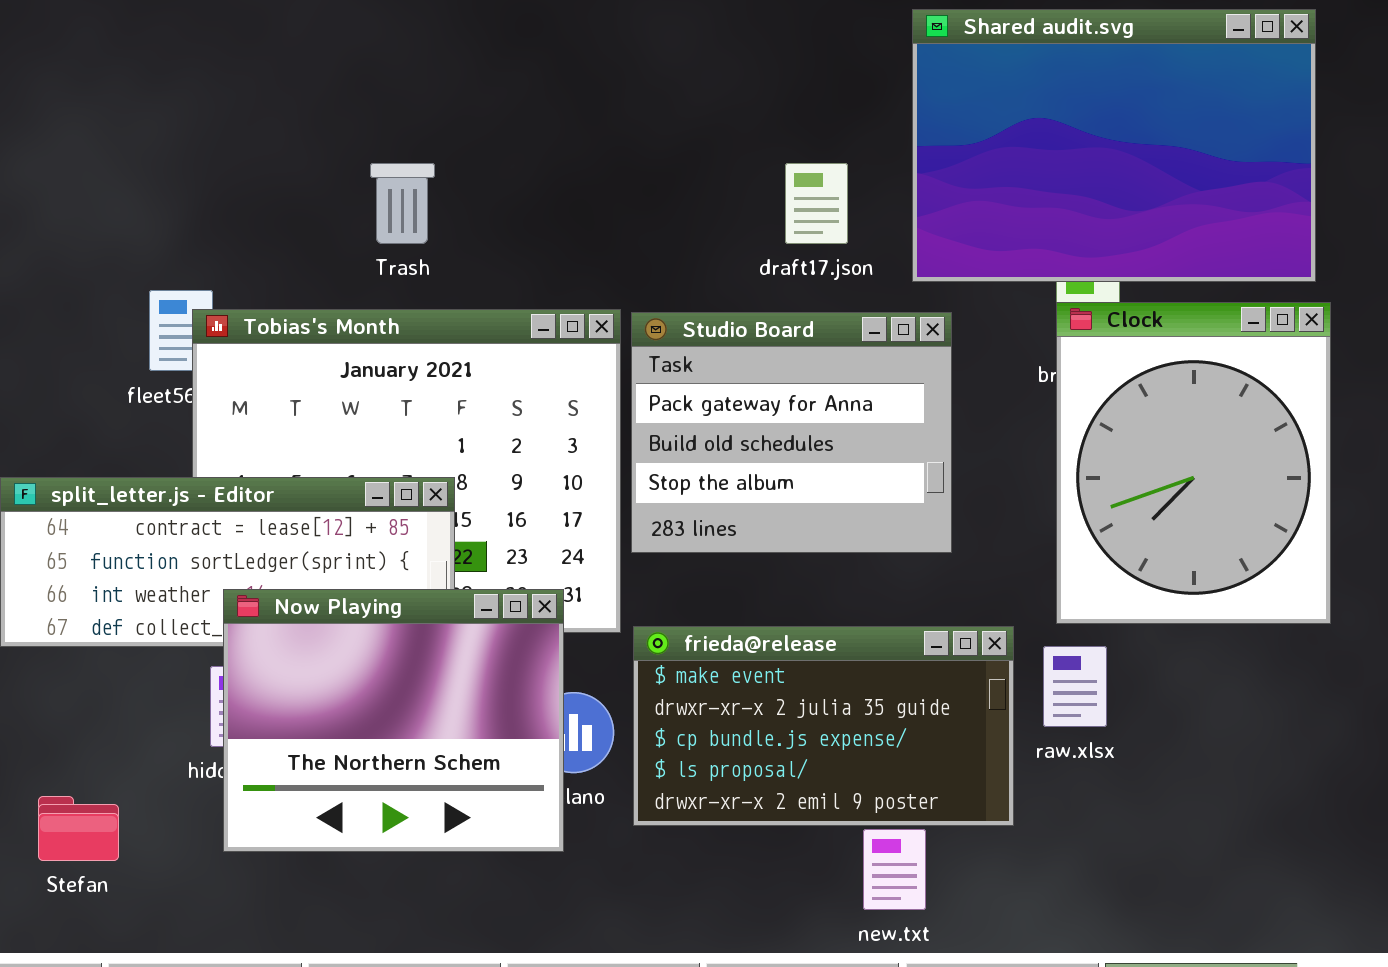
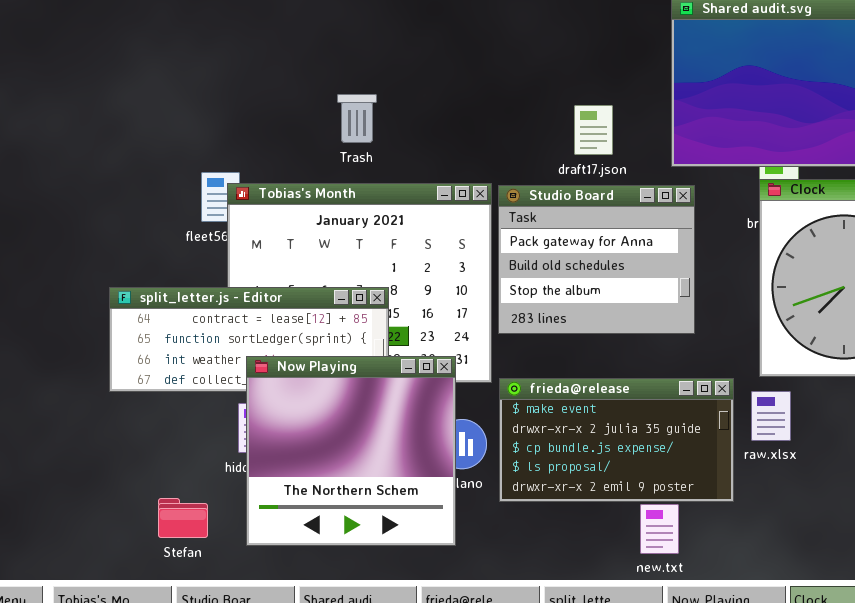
draft17.json: [785,163,848,244] -> [574,105,613,155], moved
Now Playing: [223,589,564,852] -> [246,356,456,546], resized
Stefan: [38,796,119,861] -> [158,498,208,538], moved

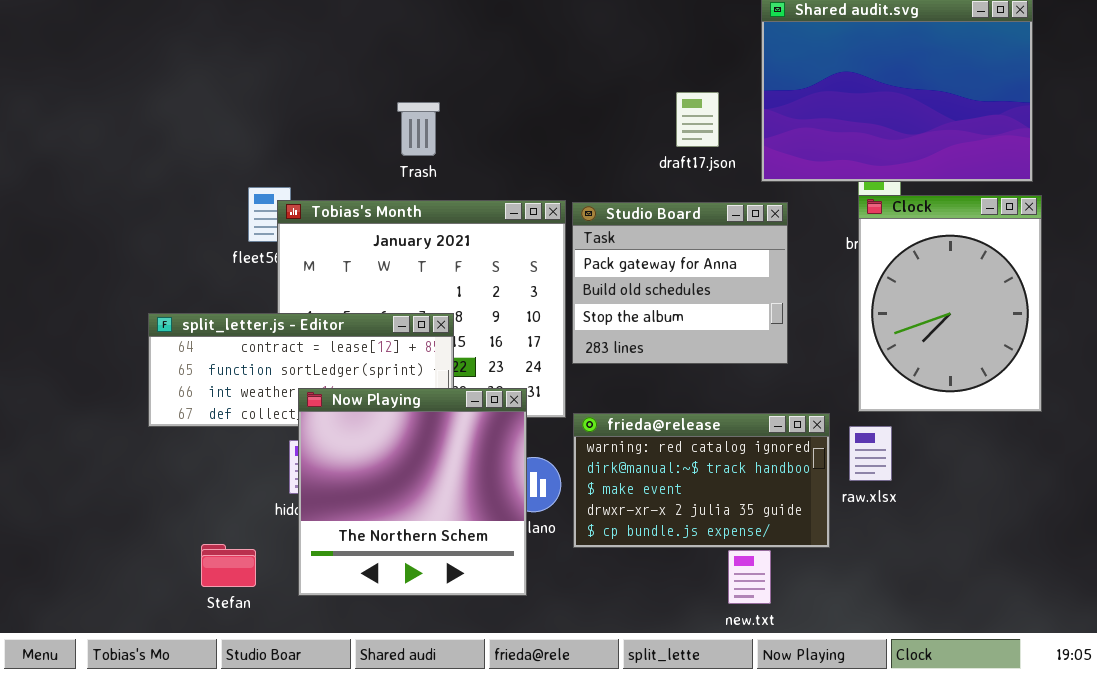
draft17.json: [574,105,613,155] -> [676,92,719,147], moved
frieda@release: [499,378,734,502] -> [573,413,830,548], scrolled up 2 rows

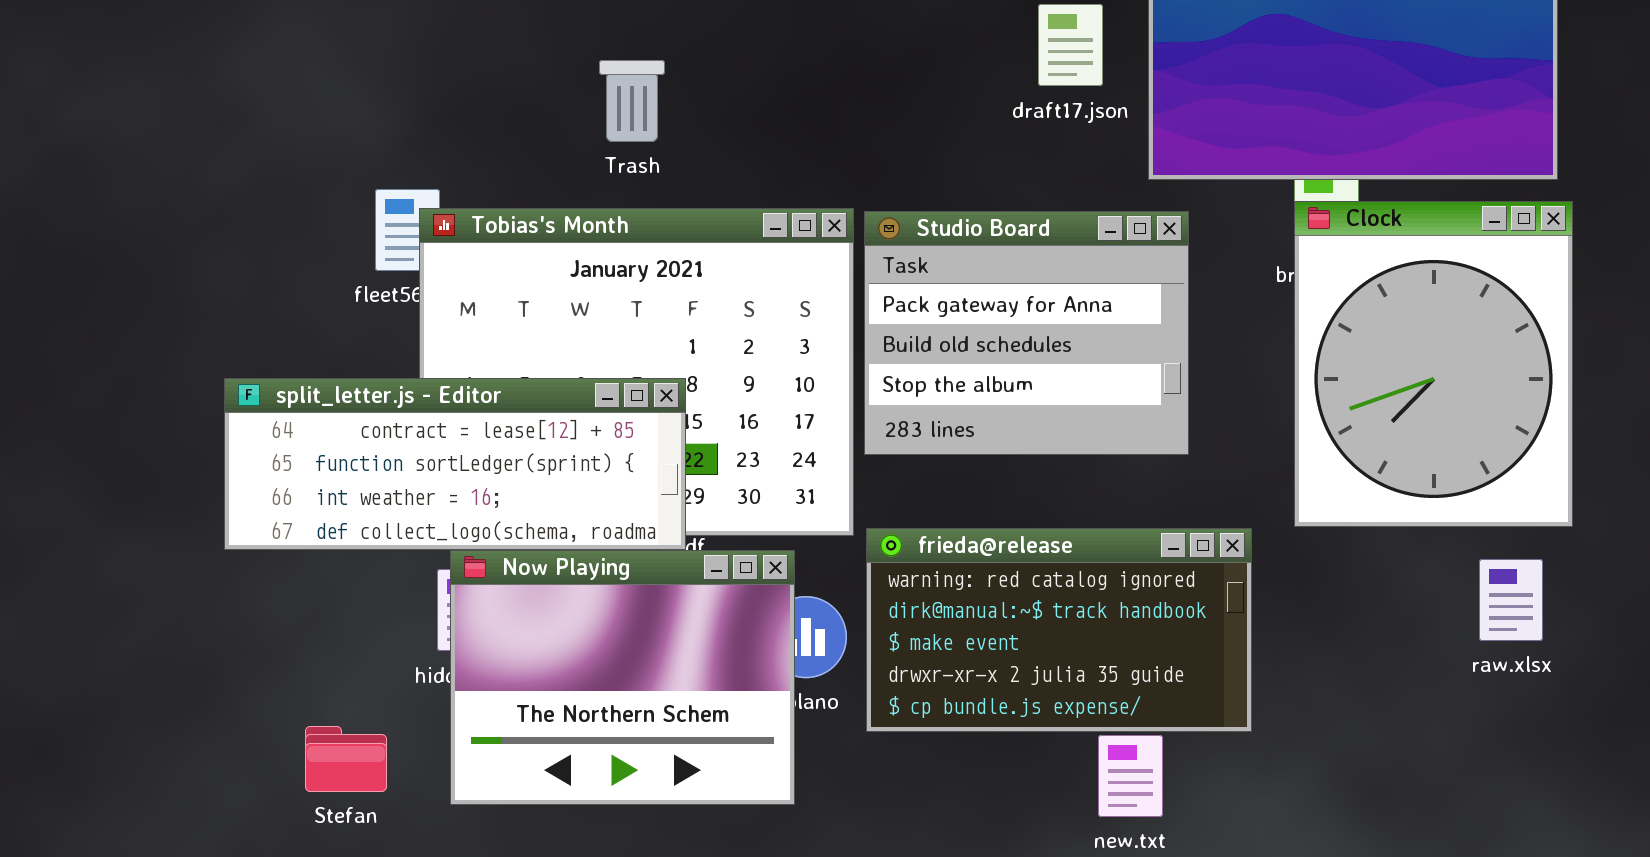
draft17.json: [676,92,719,147] -> [1038,4,1103,86], moved
Now Playing: [298,388,527,596] -> [450,550,795,805], resized
raw.xlsx: [849,426,892,481] -> [1479,559,1543,641], moved

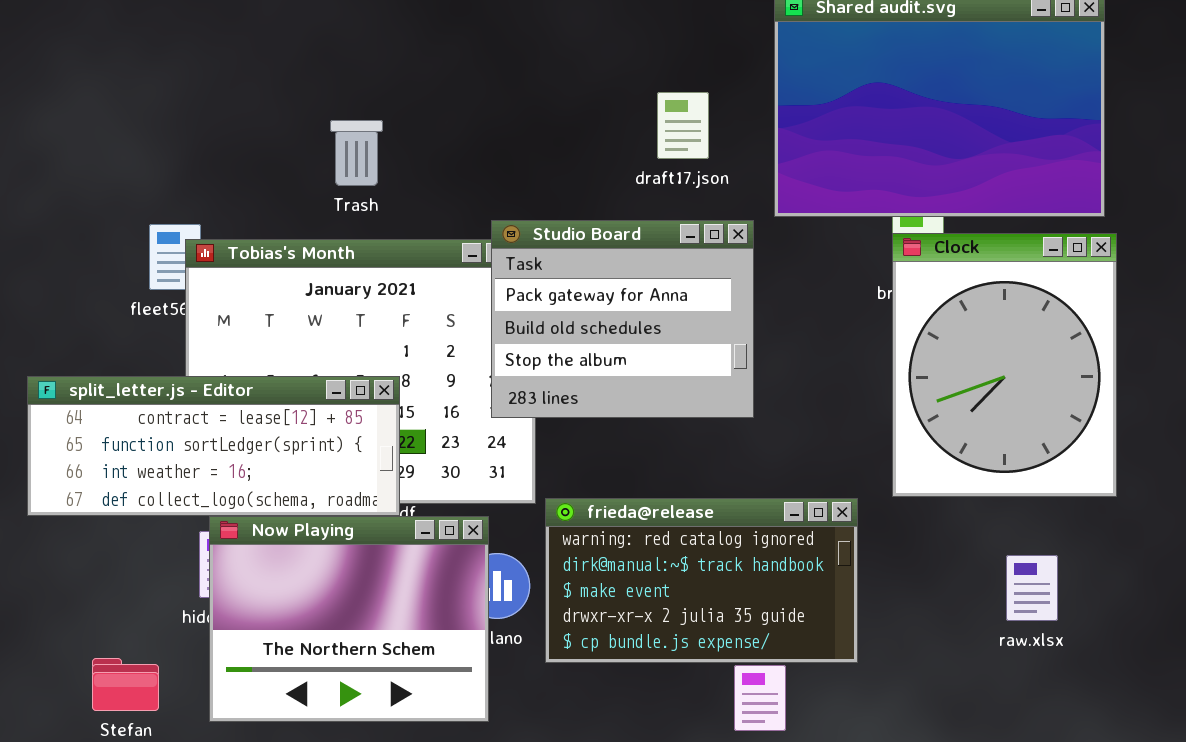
draft17.json: [1038,4,1103,86] -> [657,92,709,159], moved
Studio Board: [864,211,1189,455] -> [491,220,754,418], moved
raw.xlsx: [1479,559,1543,641] -> [1006,555,1058,621], moved

